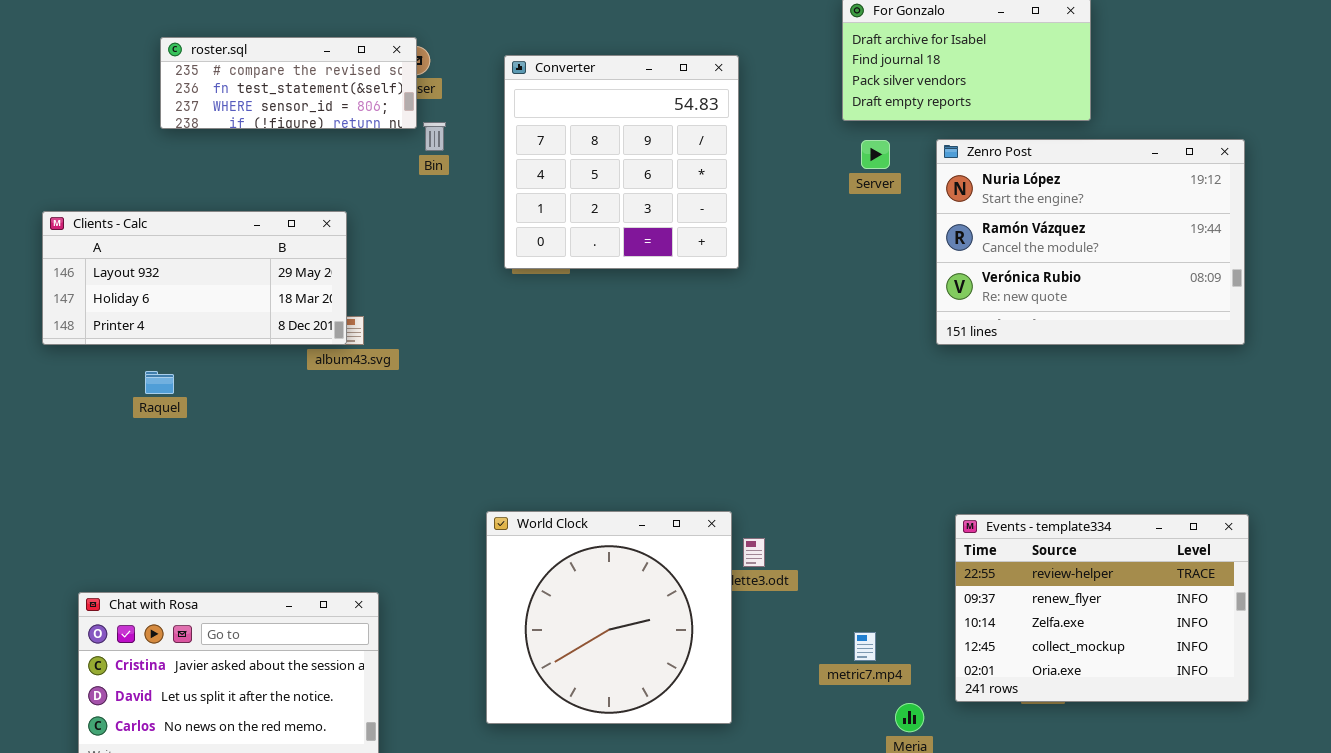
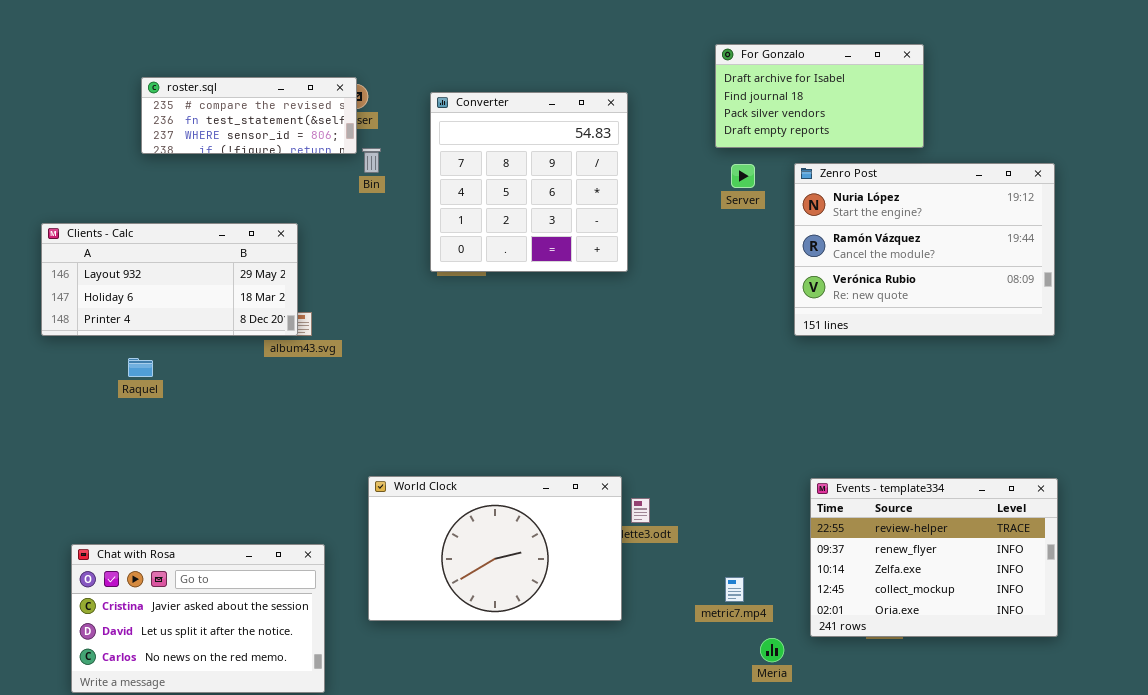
World Clock: [486,511,732,724] -> [368,476,622,621], resized

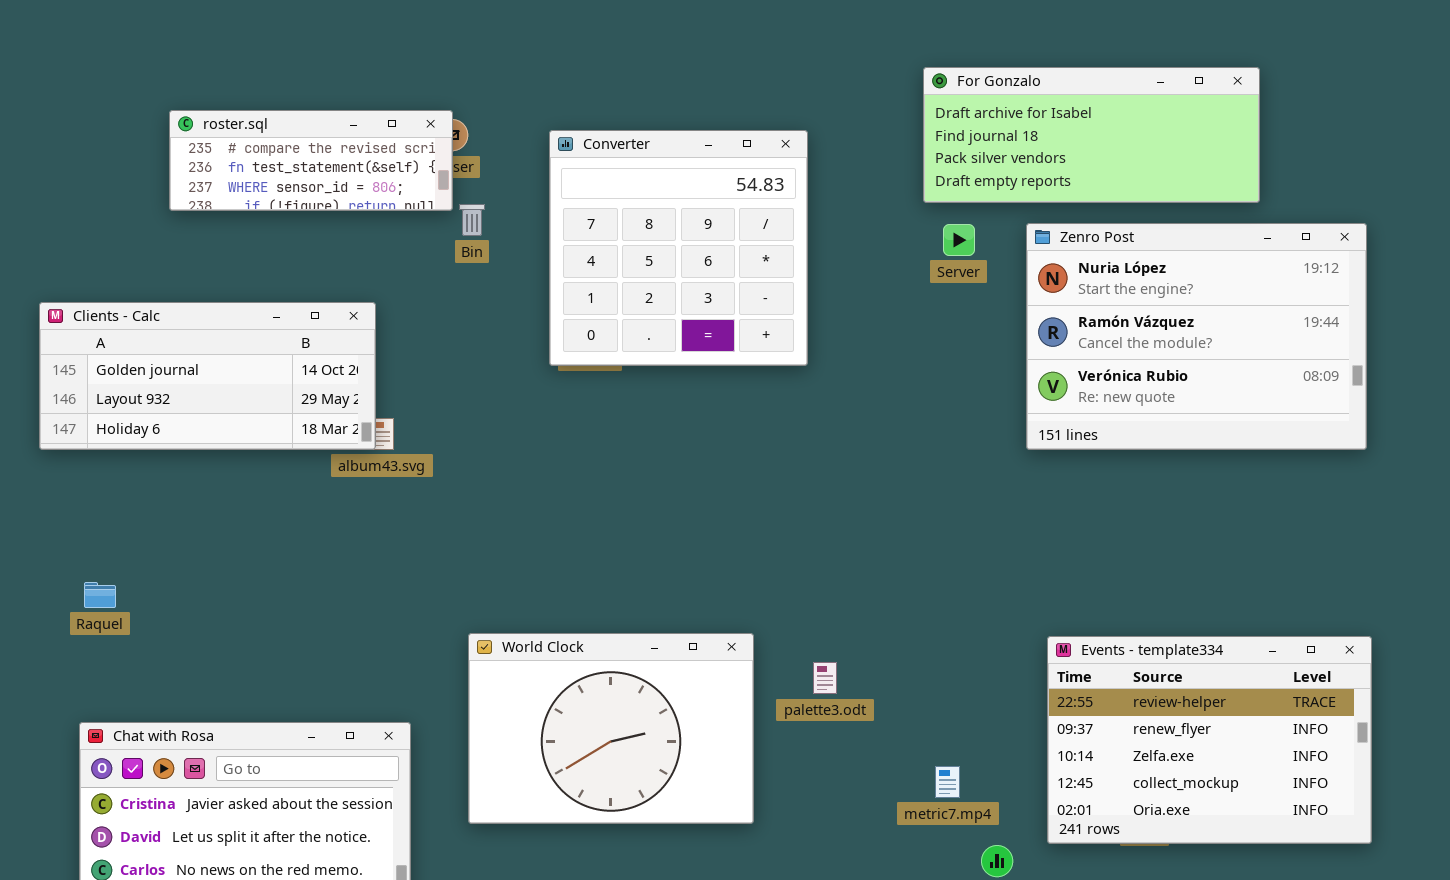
For Gonzalo: [715,44,924,148] -> [923,67,1260,203], resized
Clients - Calc: [41,223,298,336] -> [39,302,376,450], scrolled up 1 row
Raquel: [128,358,153,377] -> [84,582,116,608], moved
World Clock: [368,476,622,621] -> [468,633,754,824], resized

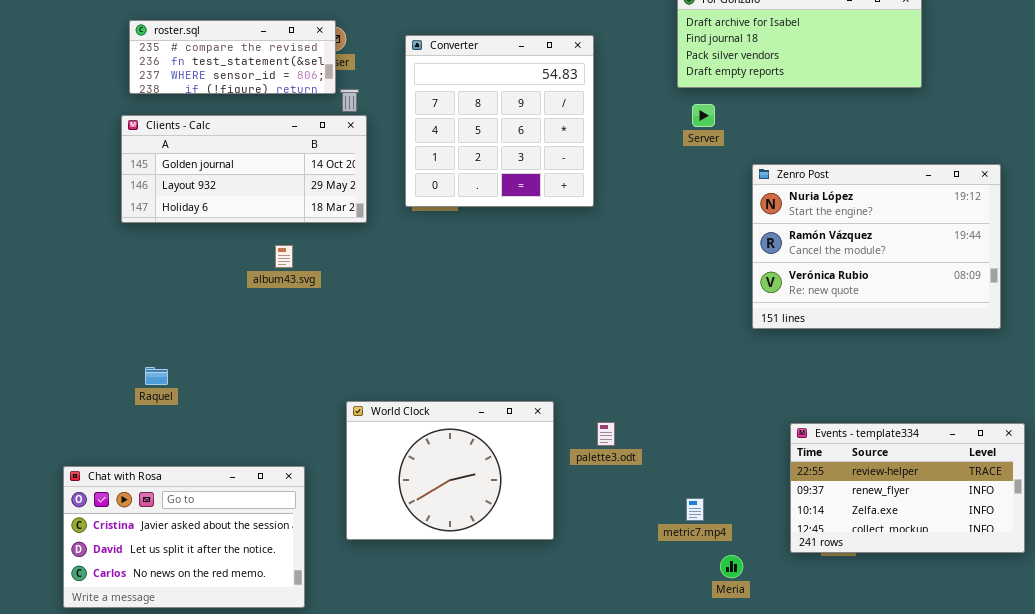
Zenro Post: [1026,223,1367,450] -> [752,164,1001,329], moved
Clients - Calc: [39,302,376,450] -> [121,115,367,223], moved
Raquel: [84,582,116,608] -> [145,367,168,385], moved
Events - template334: [1047,636,1372,844] -> [790,423,1025,553], moved, resized

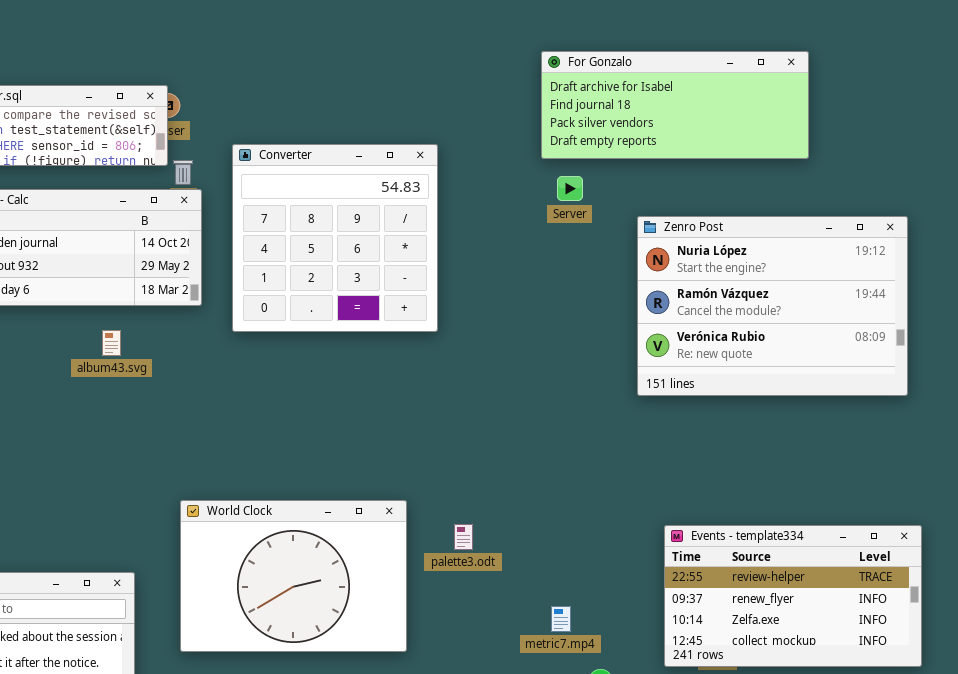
Converter: [405,35,594,207] -> [232,144,438,332], moved
Zenro Post: [752,164,1001,329] -> [637,216,908,396], moved

